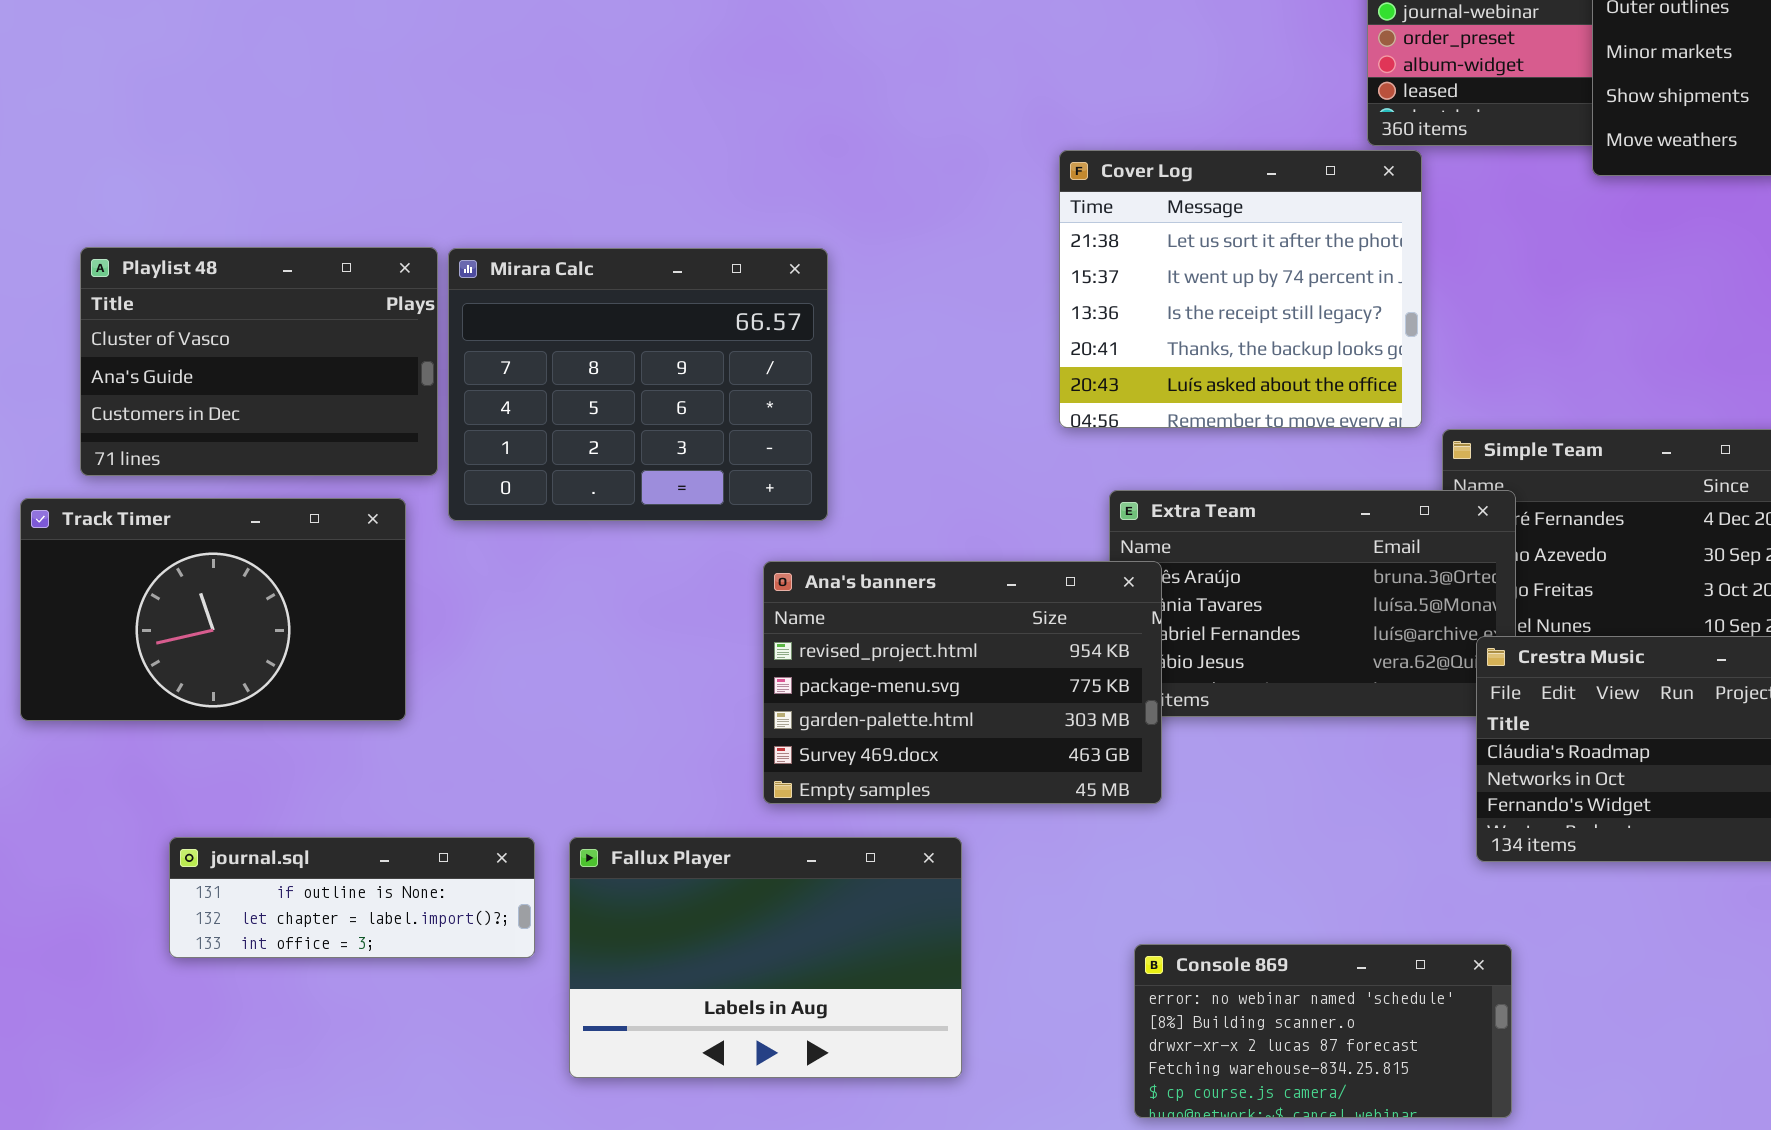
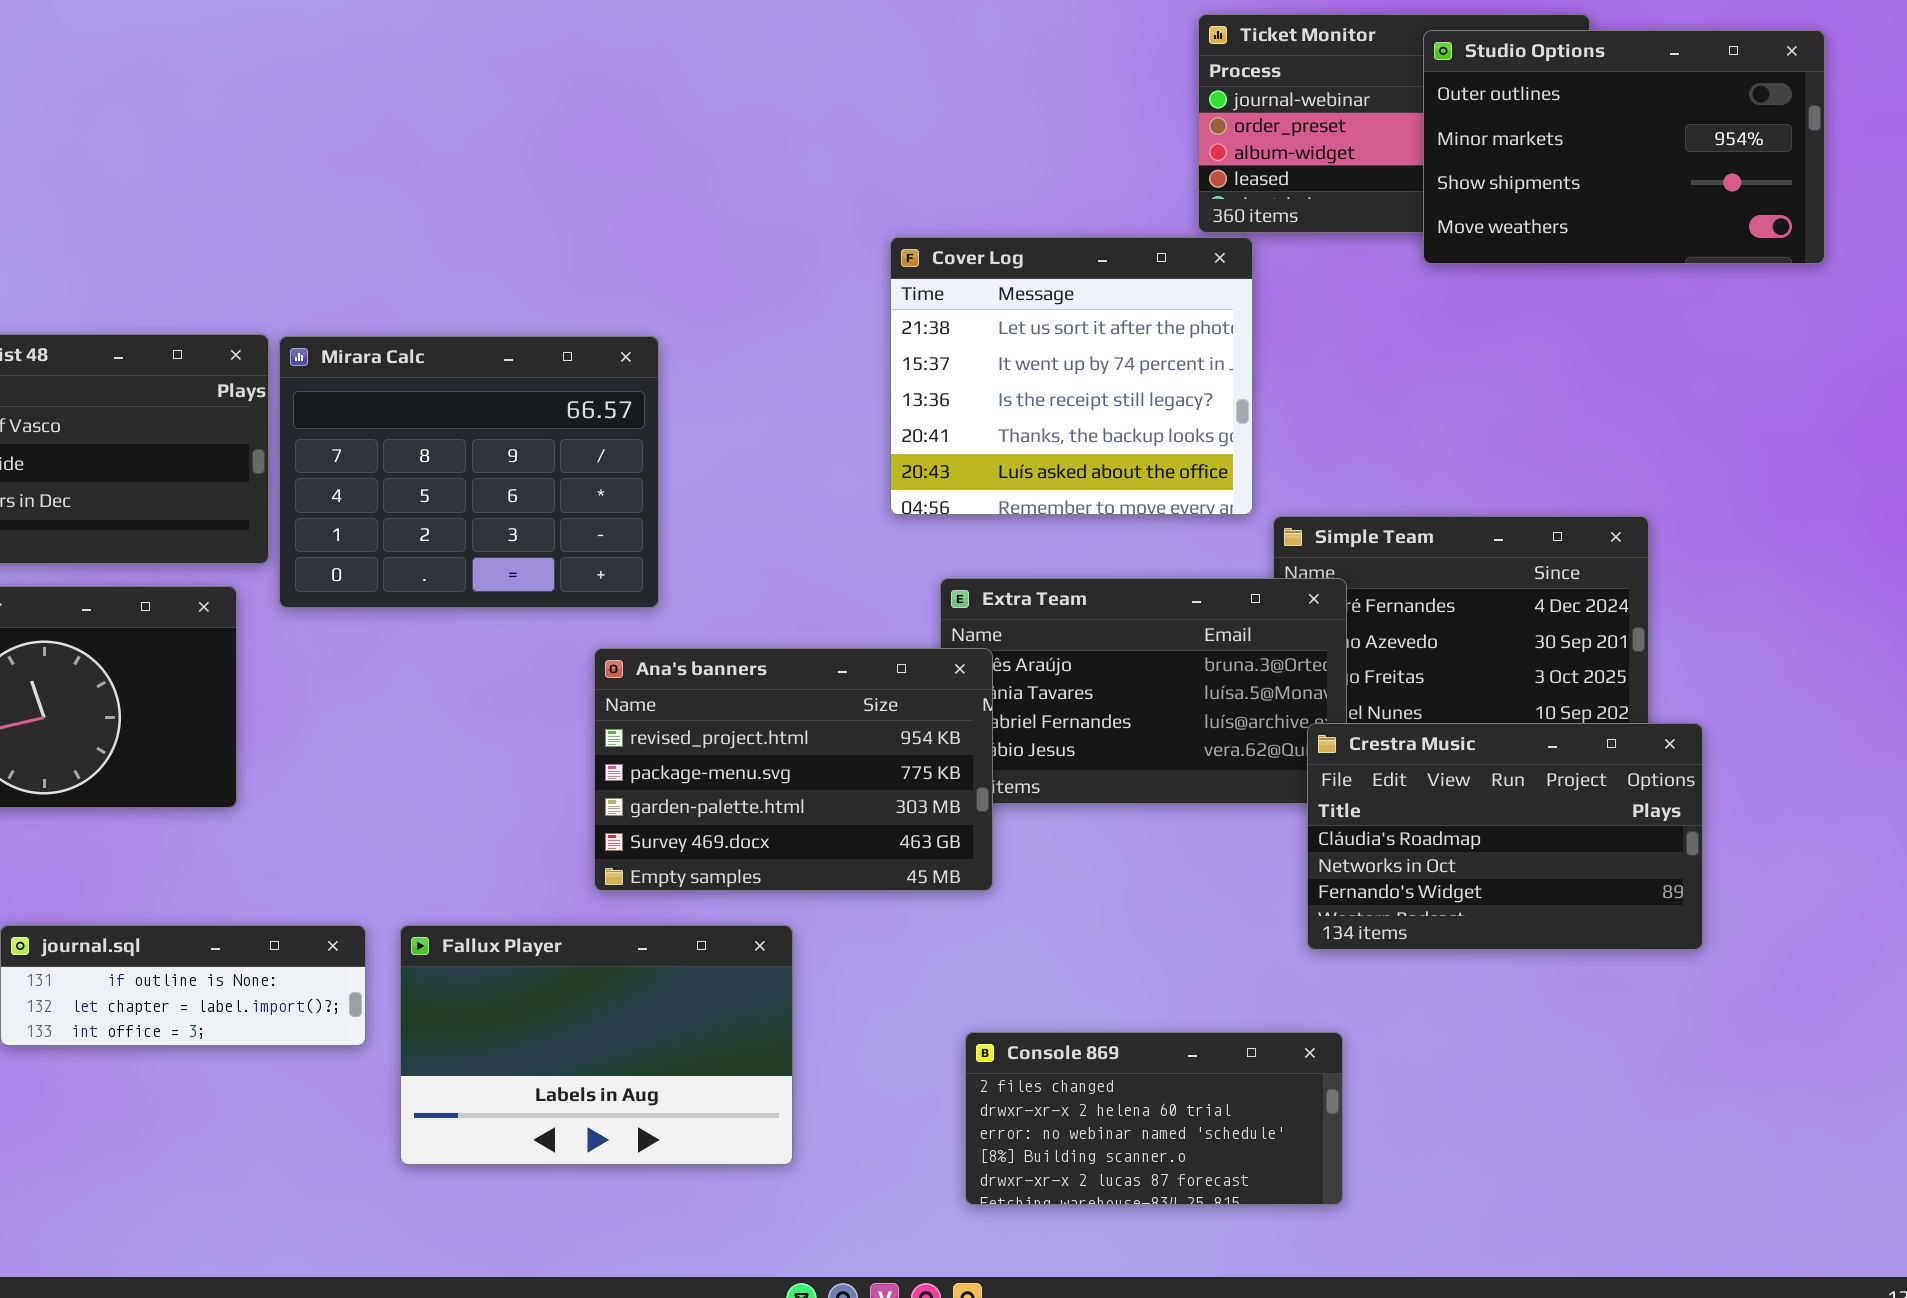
Console 869: [1134,944,1512,1118] -> [965,1032,1343,1205], scrolled up 2 rows

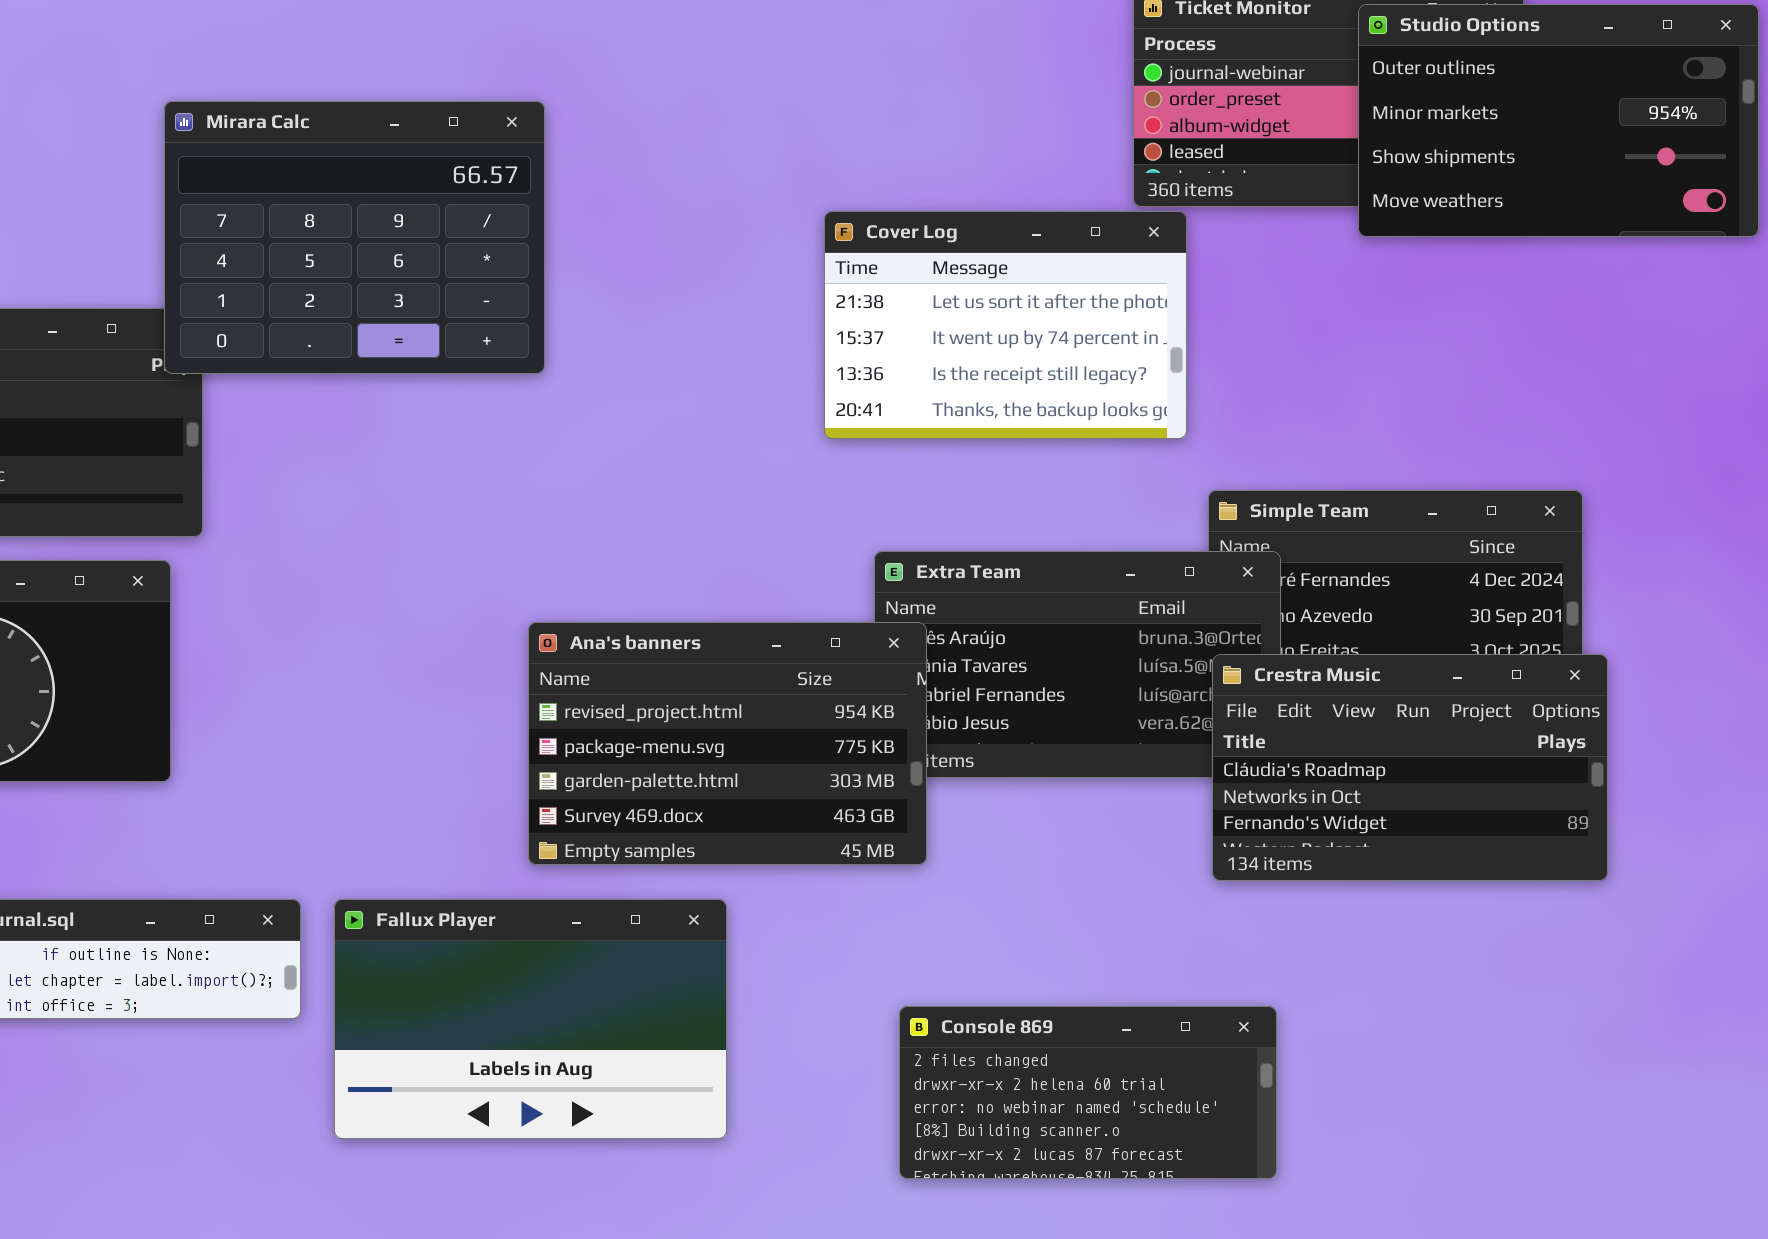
Cover Log: [890,237,1253,515] -> [824,211,1187,439], resized
Mirara Calc: [279,336,659,608] -> [164,101,545,374], moved
Crestra Music: [1307,723,1703,950] -> [1212,654,1608,881], moved

